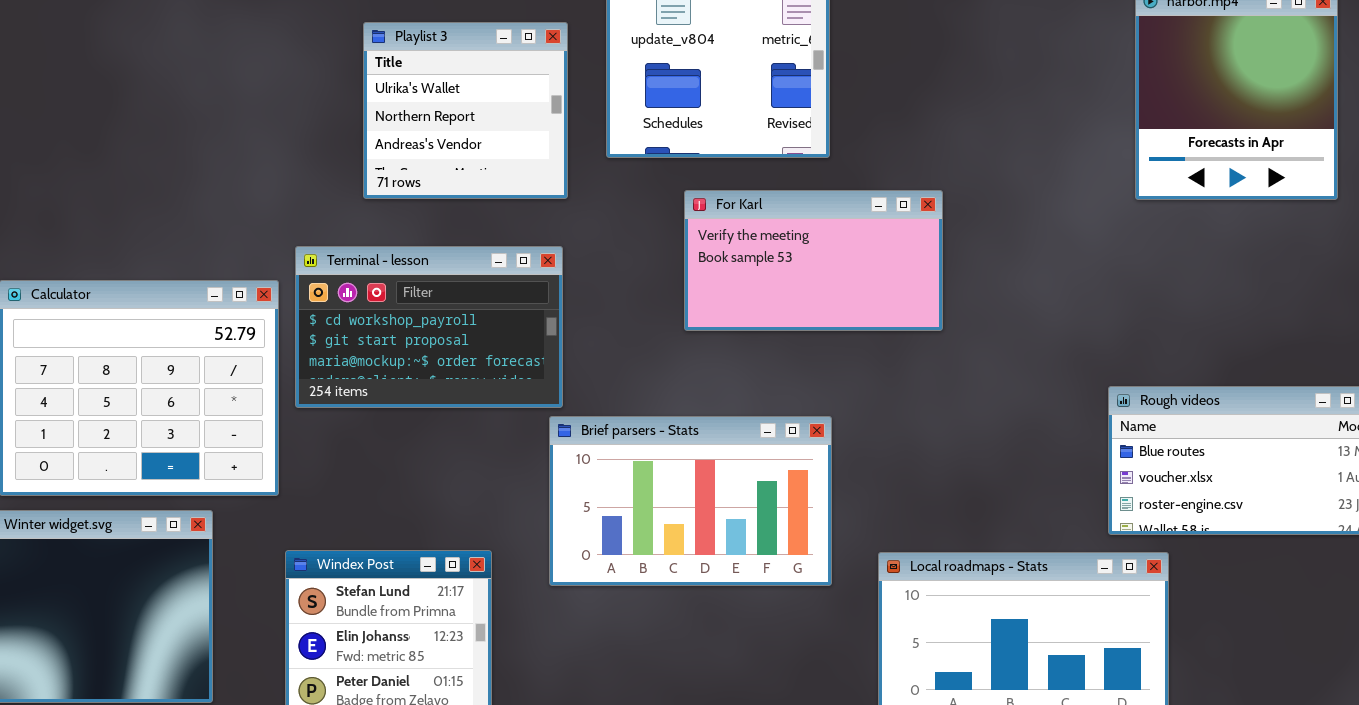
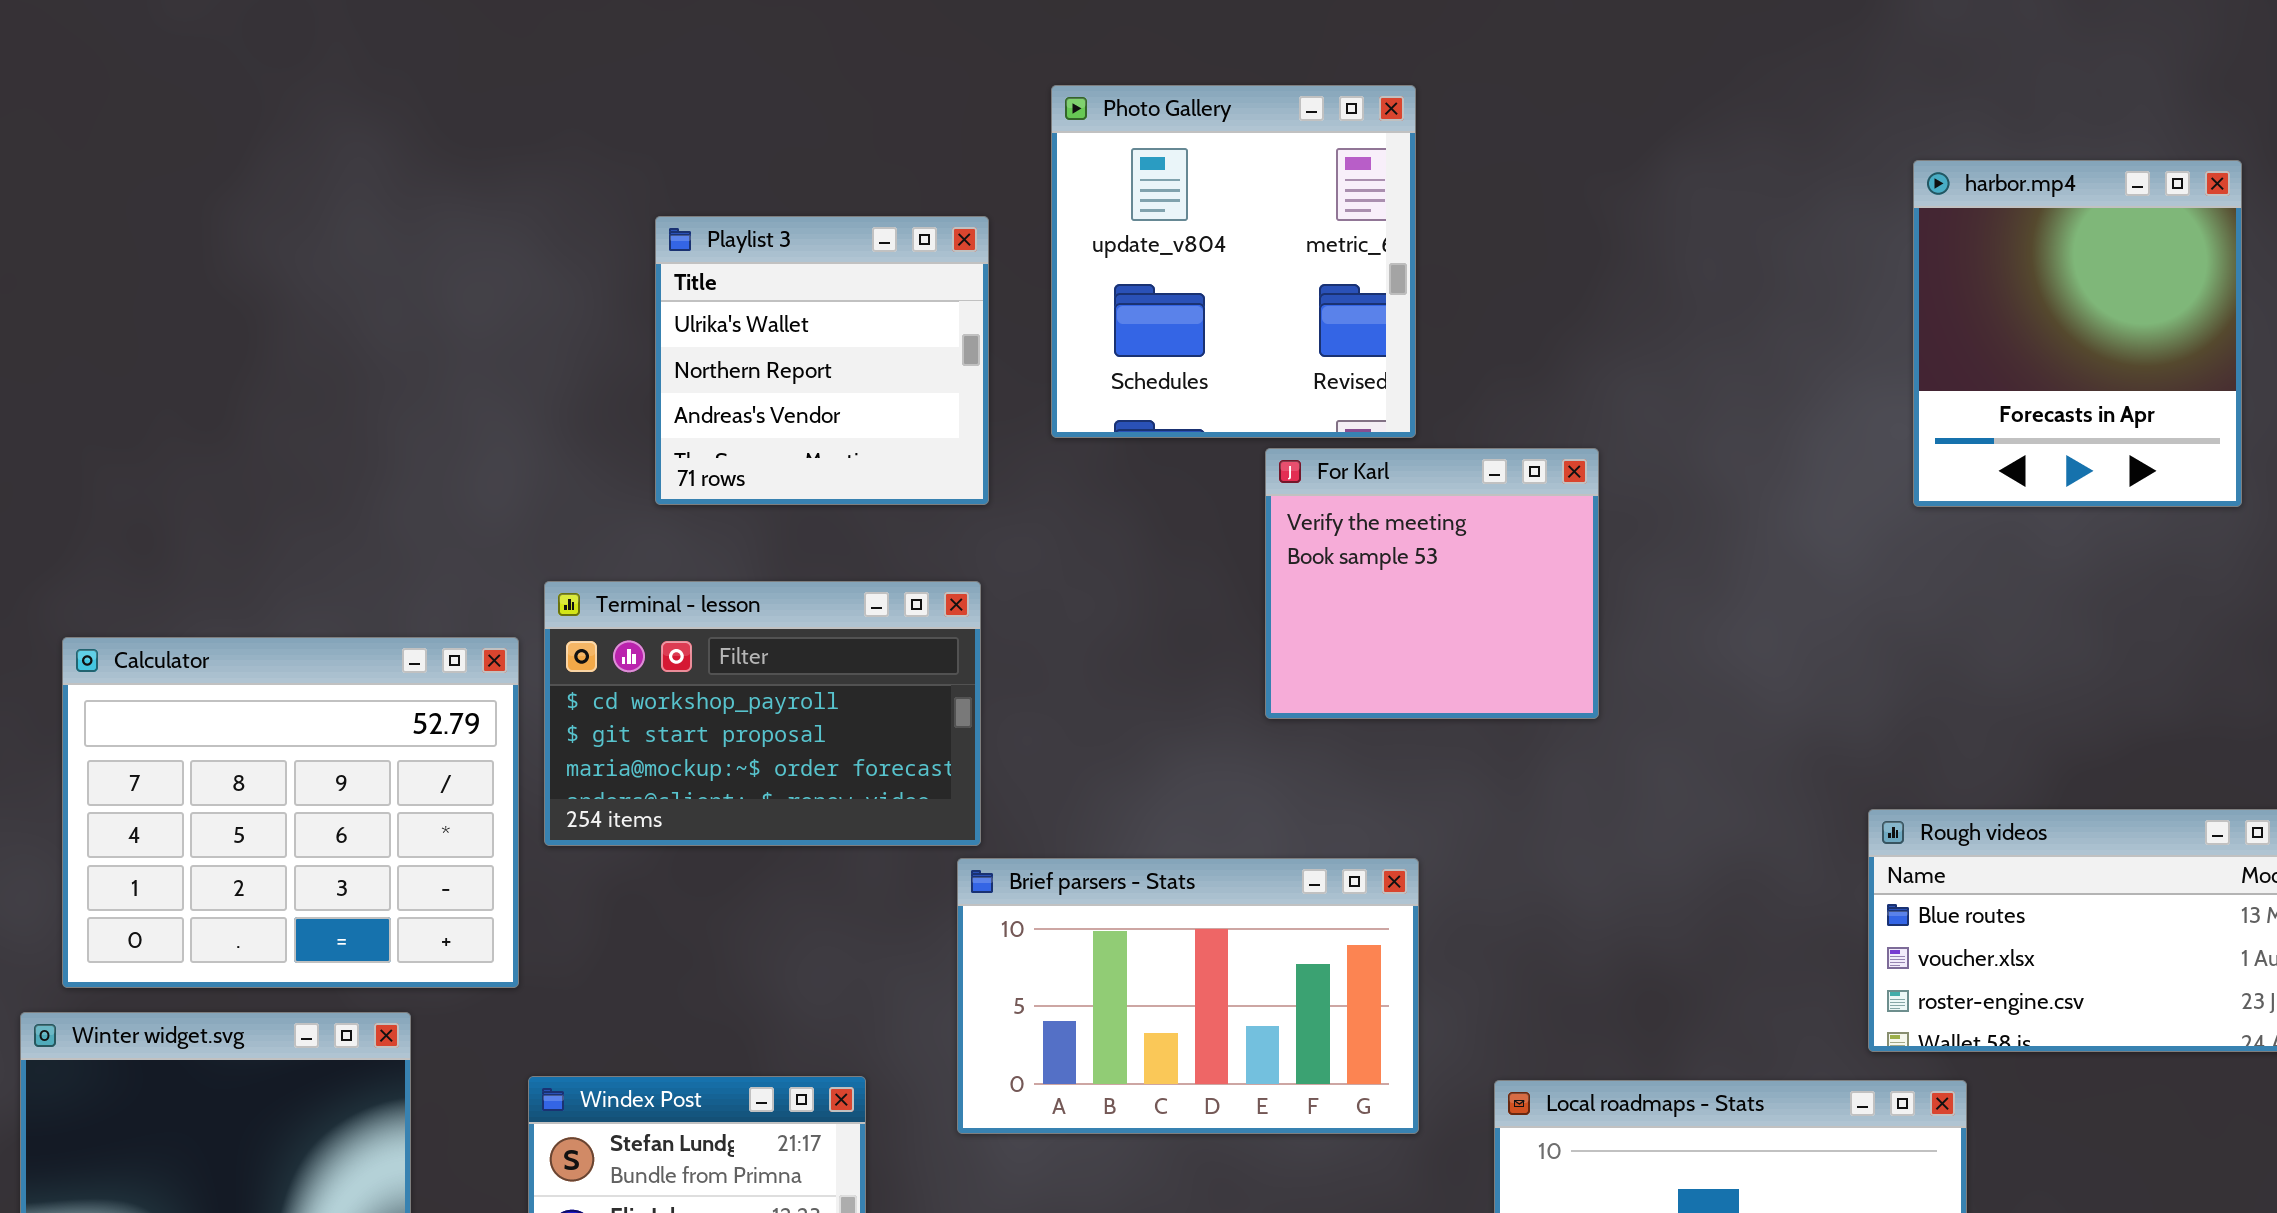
For Karl: [684,190,943,331] -> [1265,448,1599,719], resized

